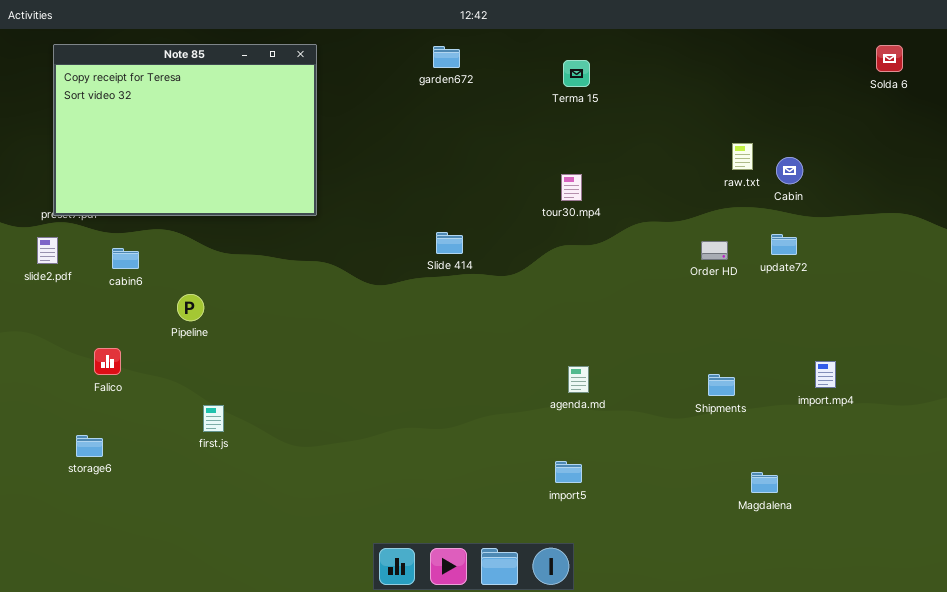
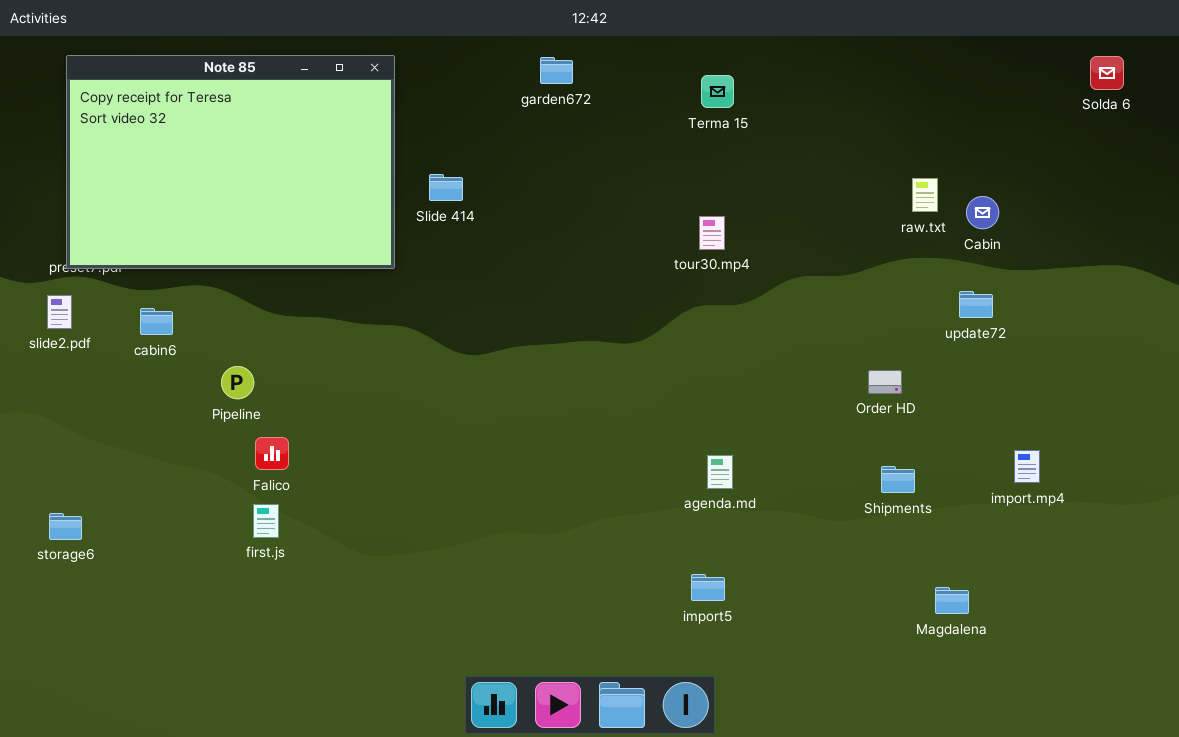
Slide 414: [436,232,463,254] -> [429,174,463,201], moved
Order HD: [701,241,728,260] -> [868,370,902,394], moved
Falico: [94,348,121,375] -> [255,437,289,470], moved
storage6: [76,435,103,457] -> [49,513,82,540], moved

